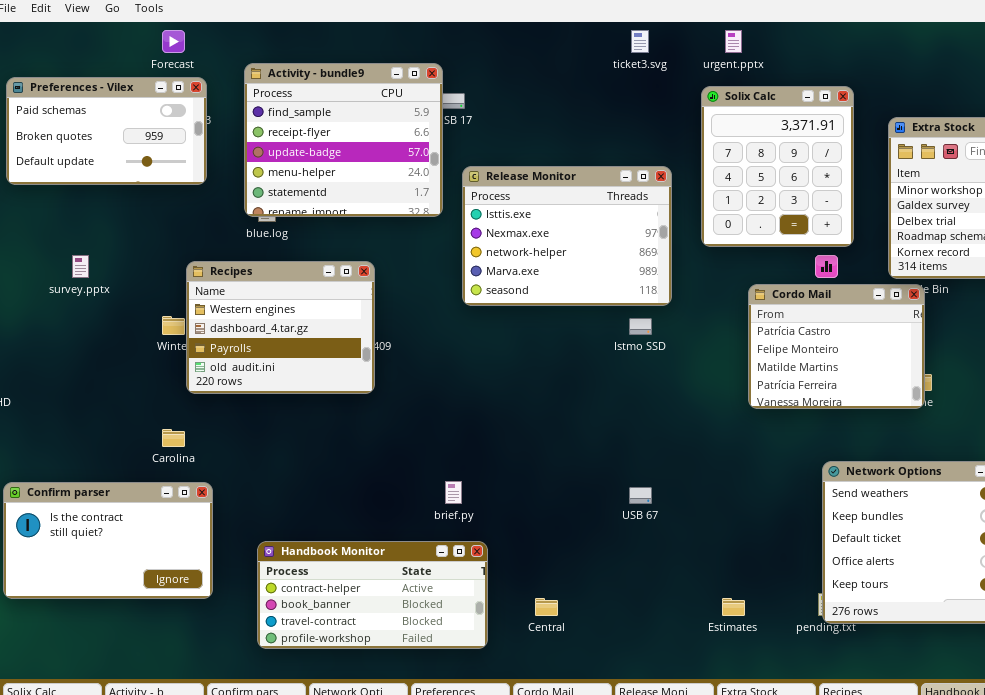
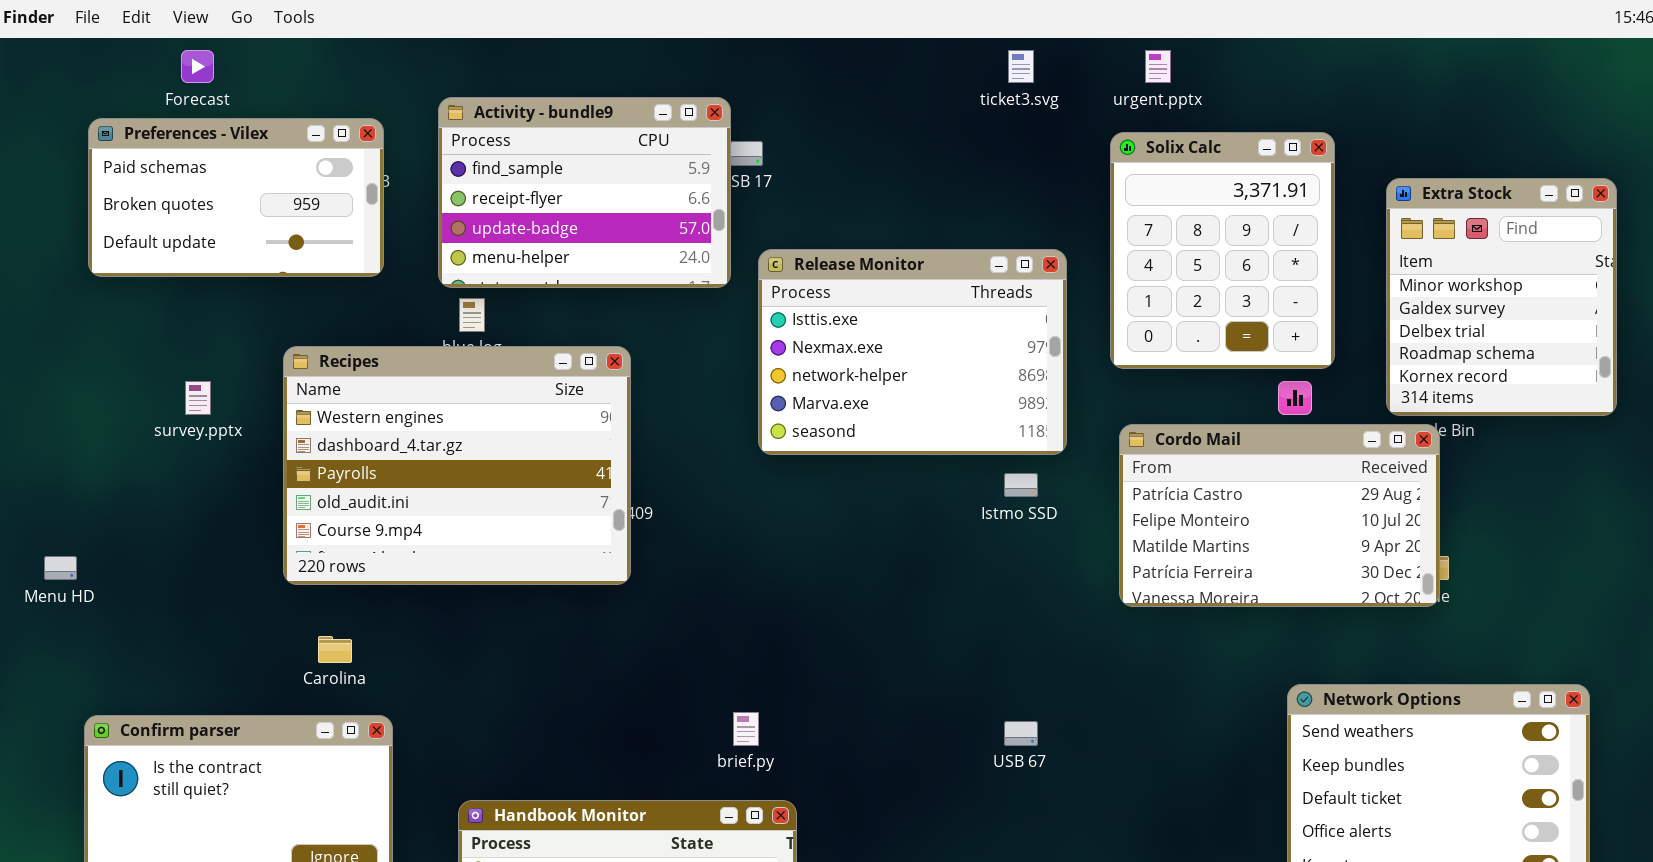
Forecast: [162,30,185,53] -> [181,50,214,83], moved
Activity - bundle9: [244,63,443,217] -> [438,97,731,288], resized
Recipes: [186,261,375,394] -> [283,346,631,585], resized
Cordo Mail: [748,284,925,409] -> [1119,424,1440,607], resized

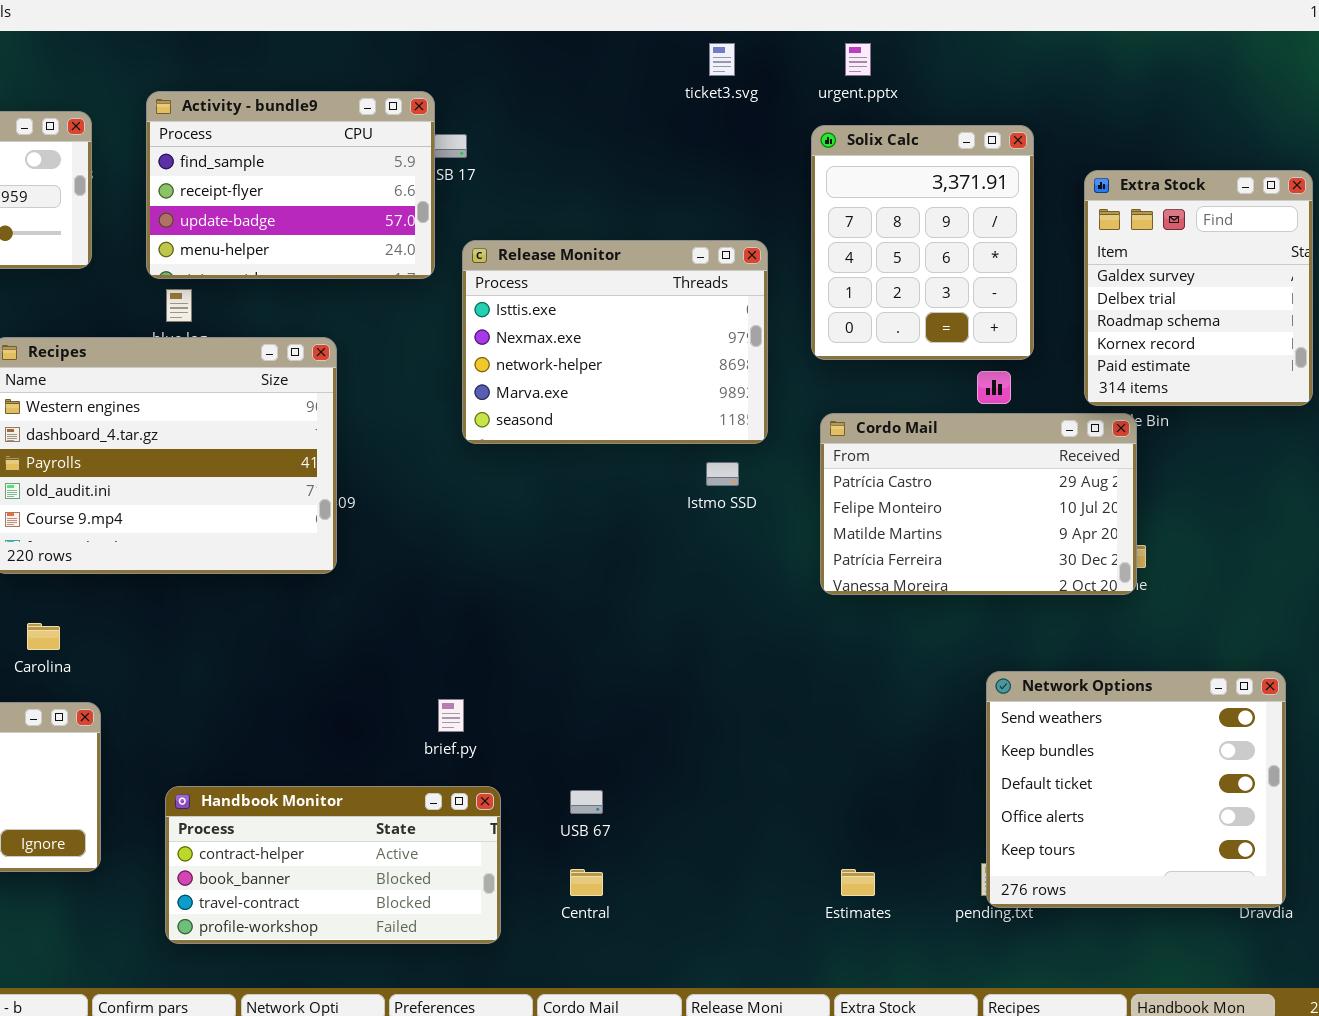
Extra Stock: [1386,178,1617,416] -> [1084,170,1313,406], scrolled down 1 row
USB 67: [1004,721,1038,746] -> [570,790,603,814], moved

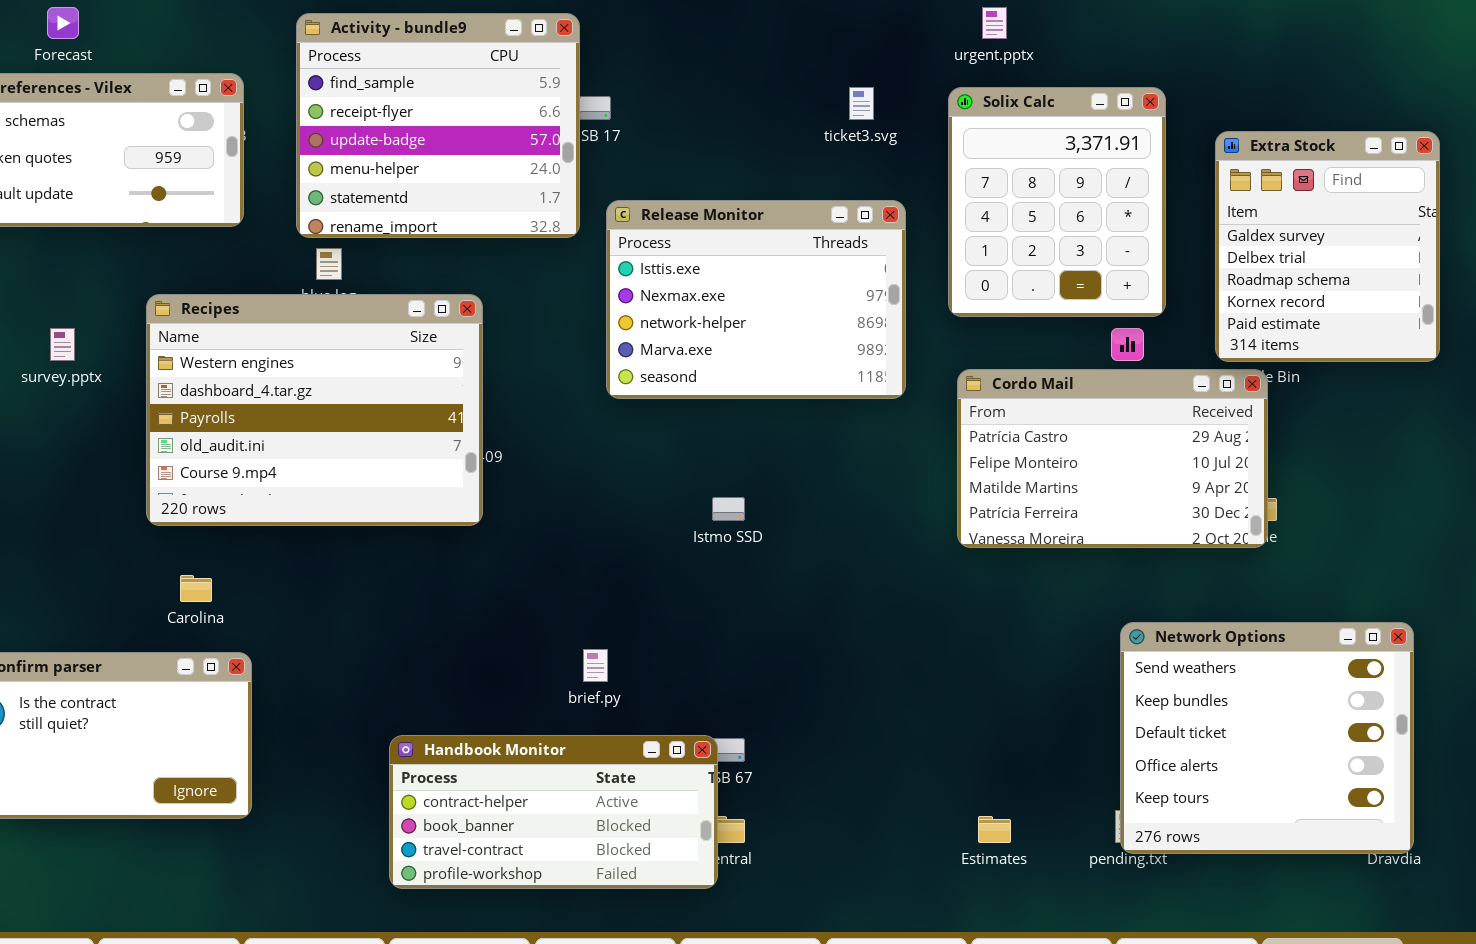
ticket3.svg: [709,43,735,76] -> [849,87,874,120], moved
Activity - bundle9: [146,91,435,279] -> [296,13,580,238], resized
Istmo SSD: [706,462,739,486] -> [712,497,745,521], moved
Handbook Monitor: [165,786,501,944] -> [389,735,718,889], moved

